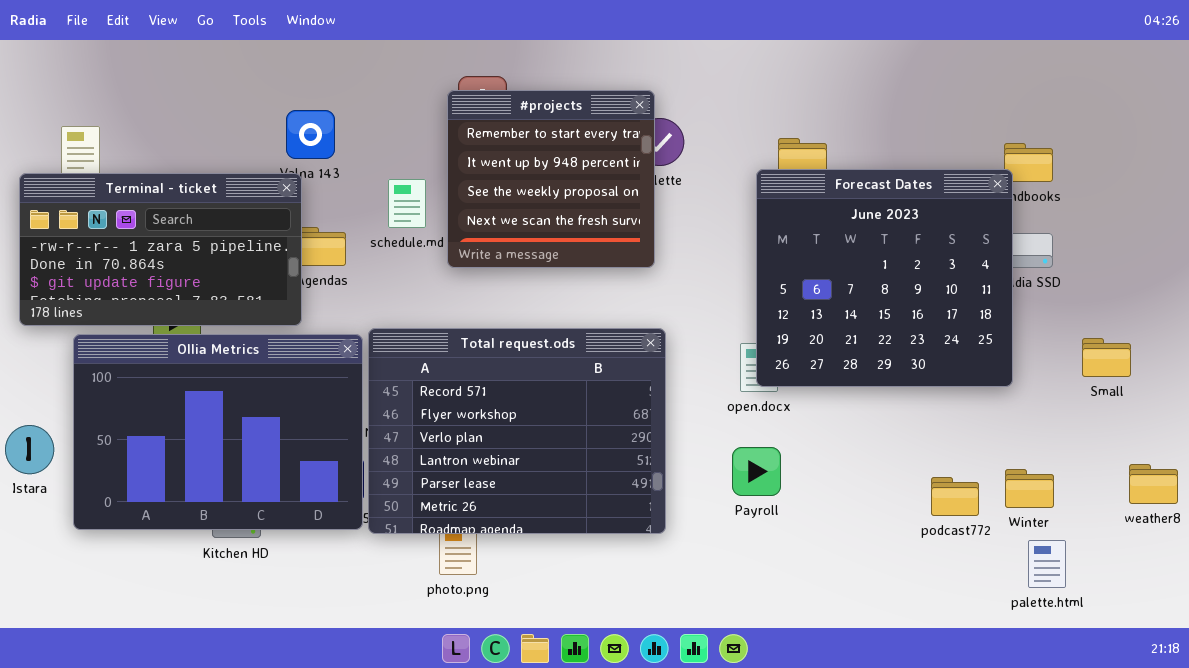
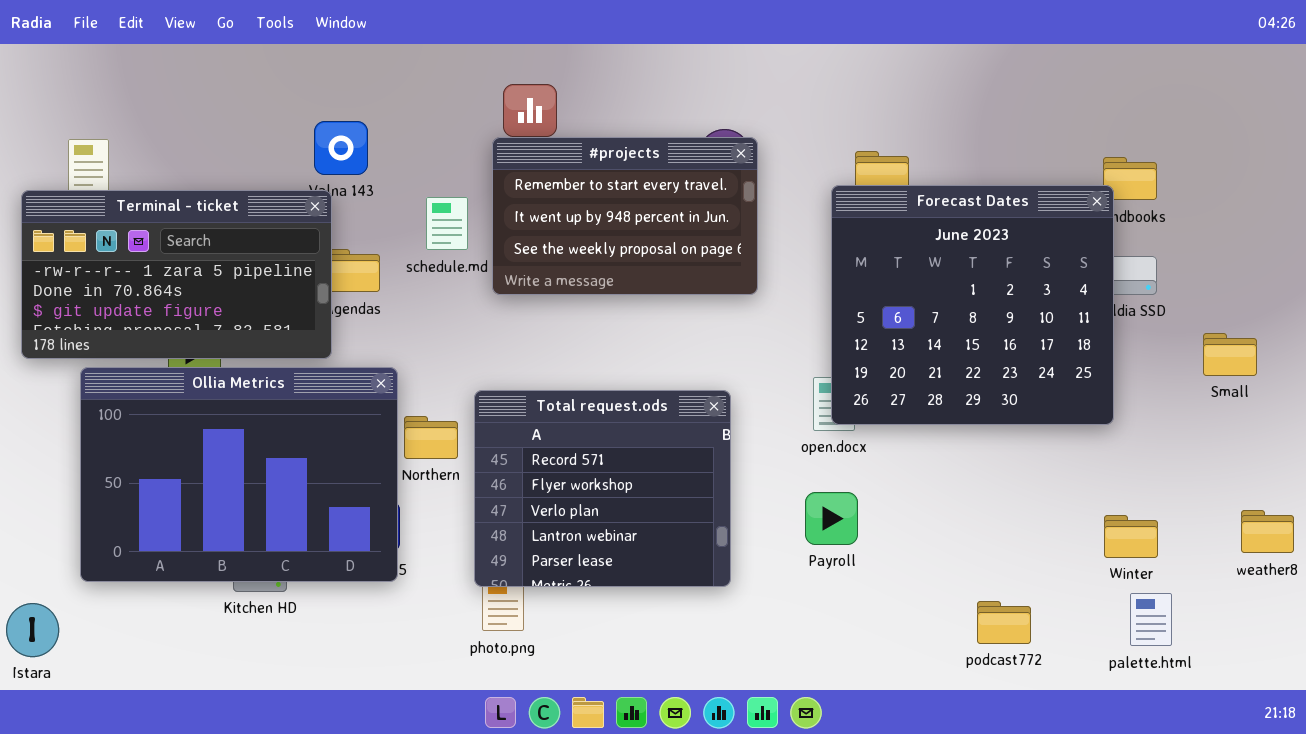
#projects: [447,90,655,268] -> [492,137,758,295], resized
Total request.ods: [368,328,666,534] -> [474,390,731,587], resized
Small: [1082,338,1131,377] -> [1203,333,1257,376], moved
Istara: [5,425,54,474] -> [6,603,59,657], moved
podcast772: [931,477,979,516] -> [977,601,1031,644], moved

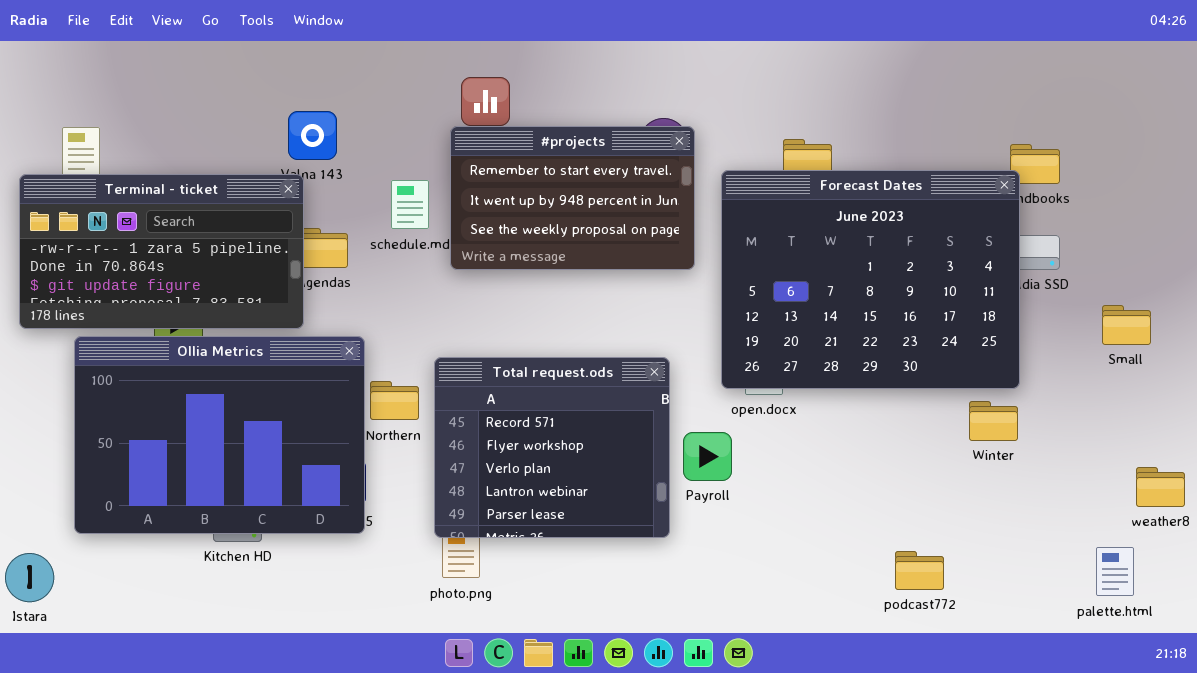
Forecast Dates: [831,185,1114,425] -> [721,170,1020,389], resized
Payroll: [805,492,858,545] -> [683,432,732,481], moved
Winter: [1104,515,1158,558] -> [969,401,1018,441], moved
palette.html: [1130,593,1172,646] -> [1096,547,1134,596], moved

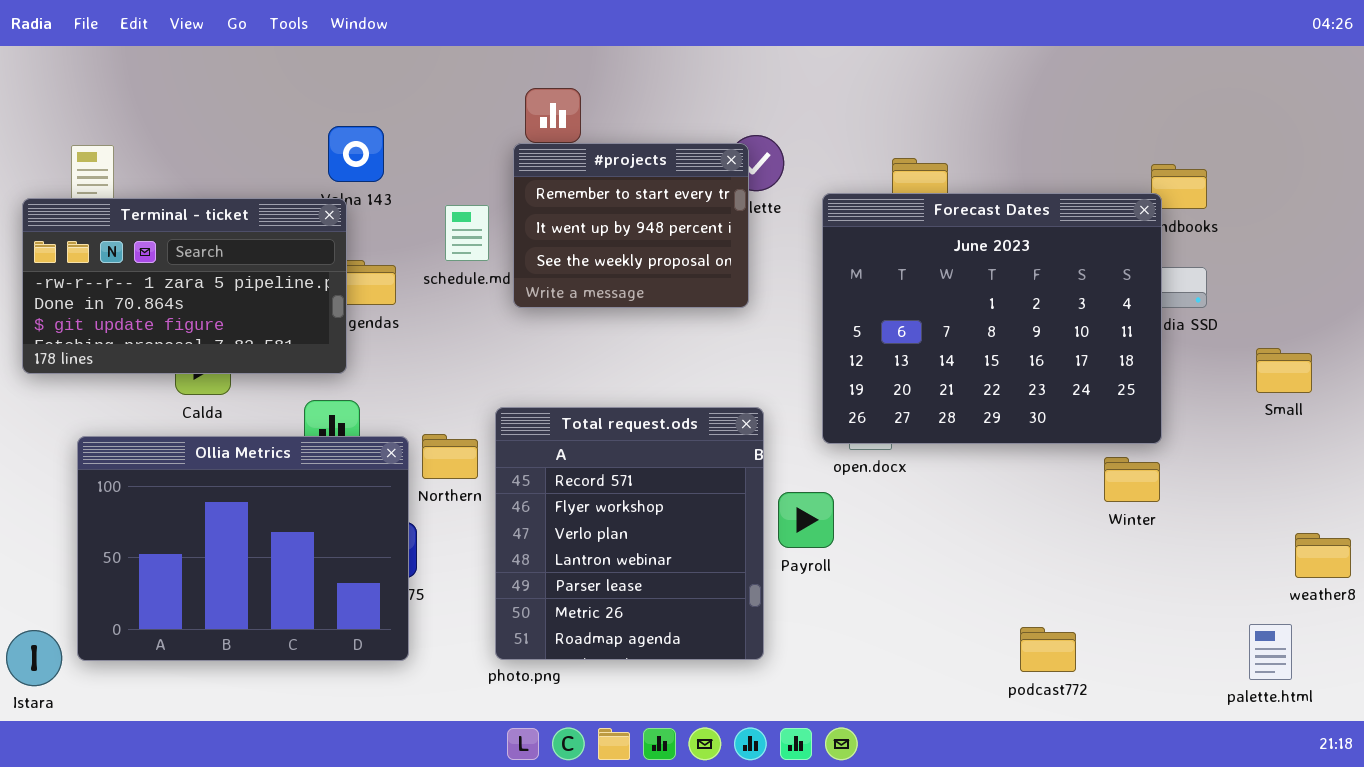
#projects: [450,126,695,270] -> [513,143,749,308], resized
Ollia Metrics: [74,336,365,534] -> [77,436,409,661], moved
Total request.ods: [434,357,670,538] -> [495,407,764,660], resized

